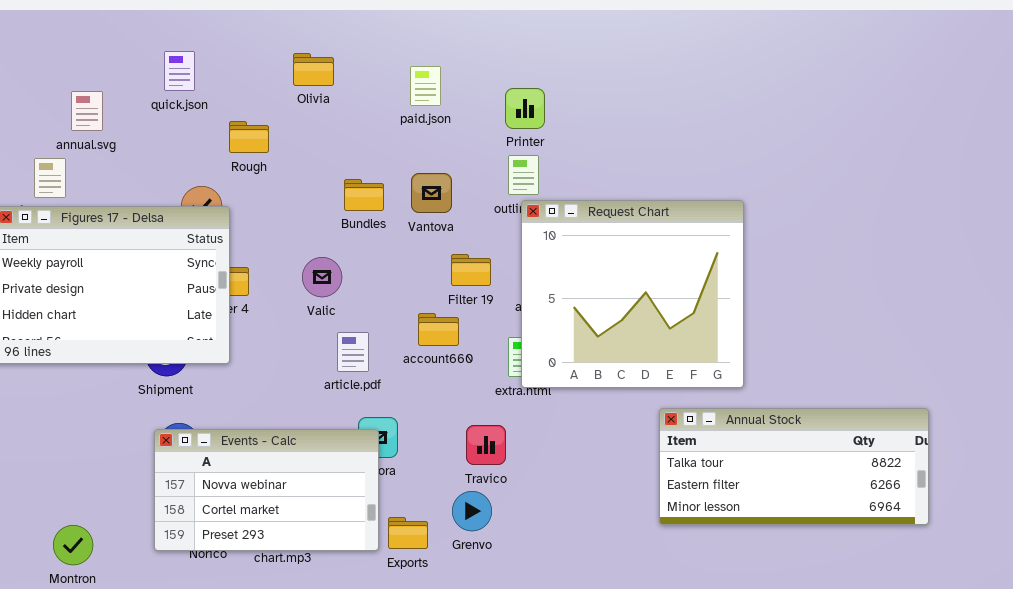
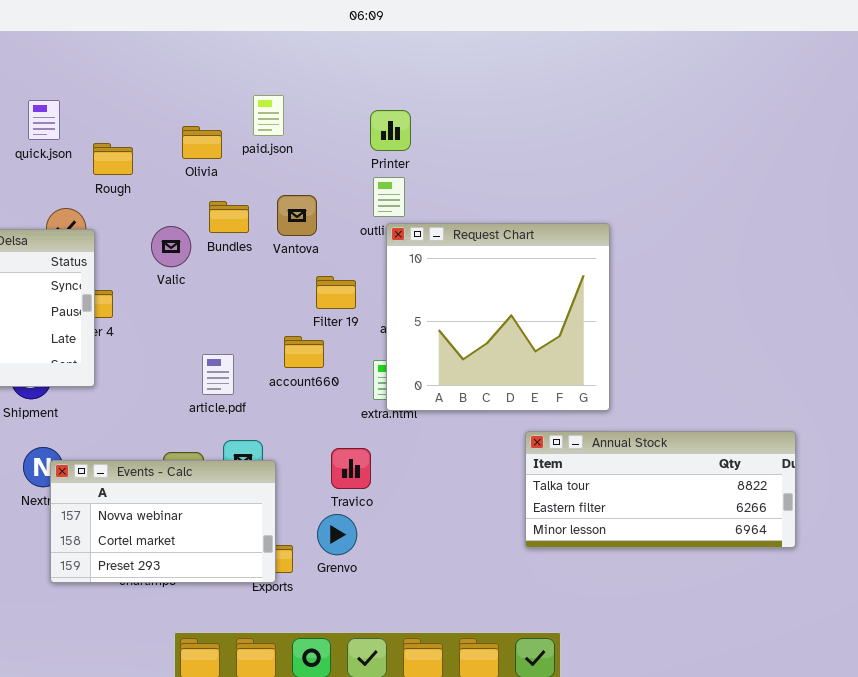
quick.json: [164,51,195,91] -> [28,100,60,140], moved
Olivia: [293,53,334,86] -> [182,126,222,159], moved
paid.json: [410,66,441,106] -> [253,95,284,136], moved
Valic: [302,257,342,297] -> [151,226,191,267], moved
Events - Calc: [154,429,379,551] -> [50,460,276,583], moved

